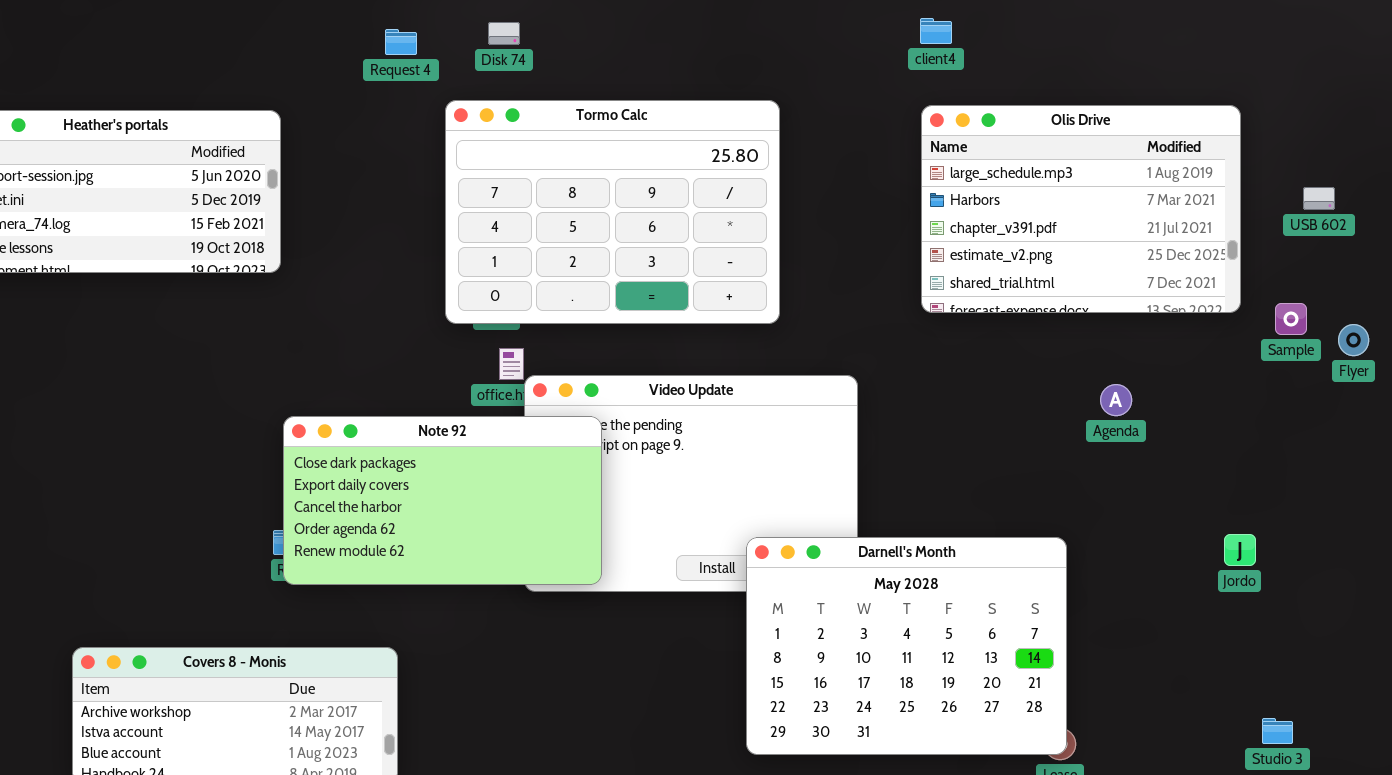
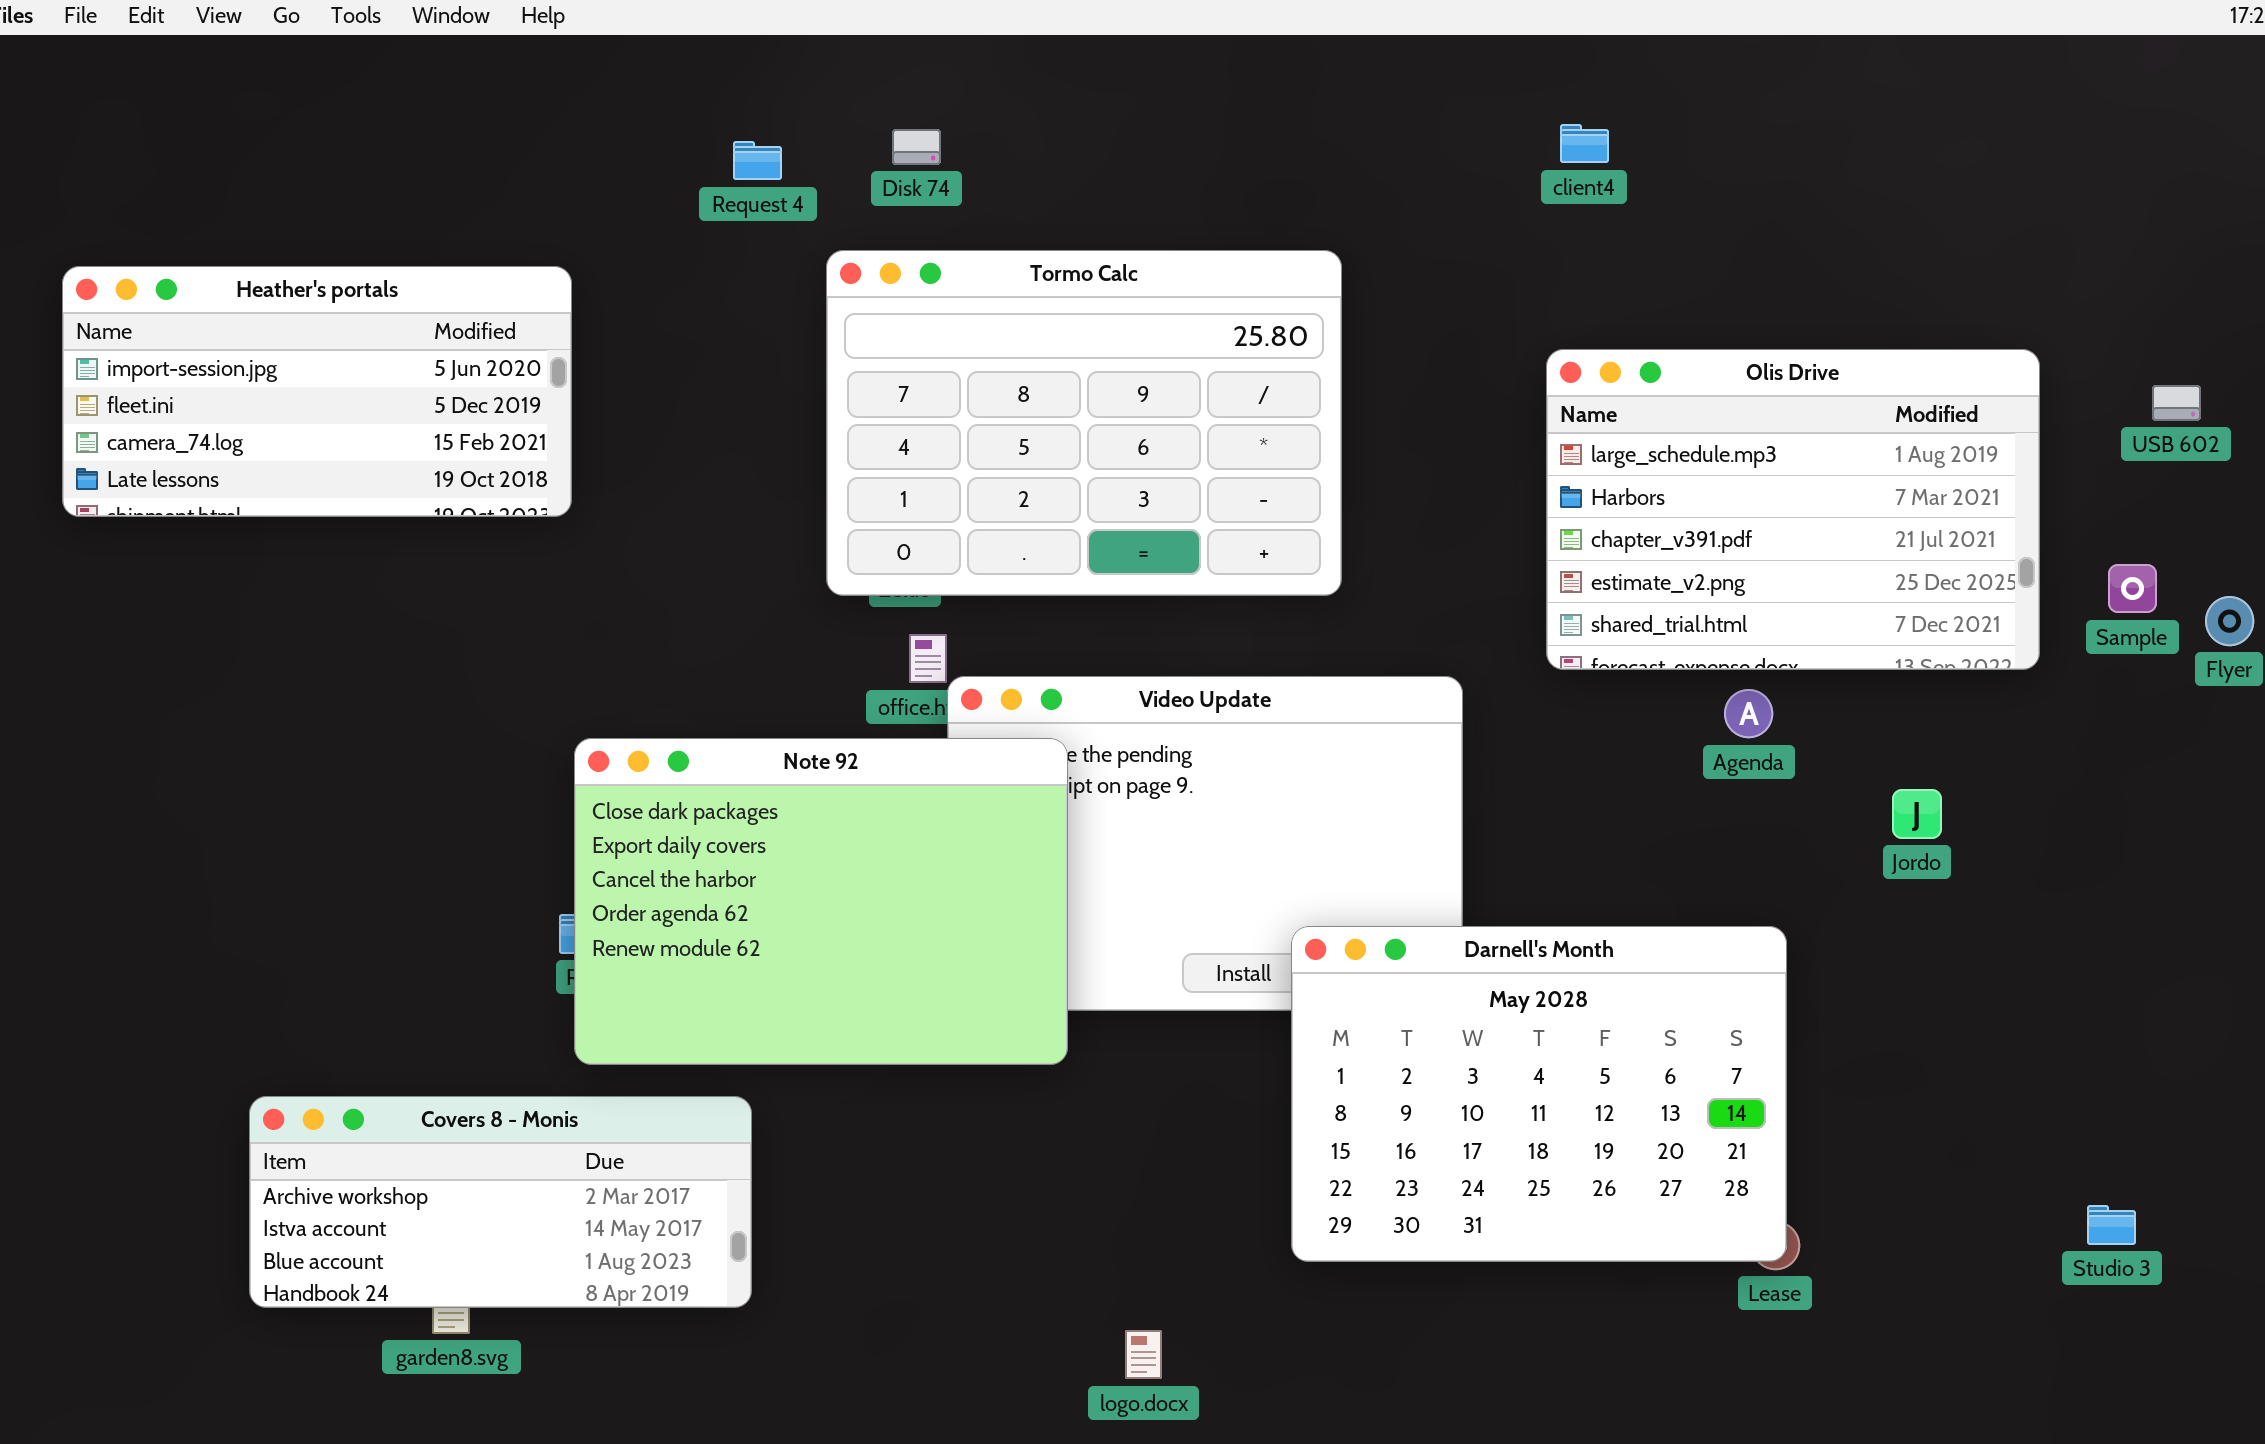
Olis Drive: [921,105,1241,313] -> [1546,349,2040,670], moved
Agenda: [1100,384,1132,416] -> [1724,689,1773,738], moved
Note 92: [283,416,602,585] -> [574,738,1068,1065], resized
Jordo: [1224,534,1256,566] -> [1892,789,1942,839], moved

